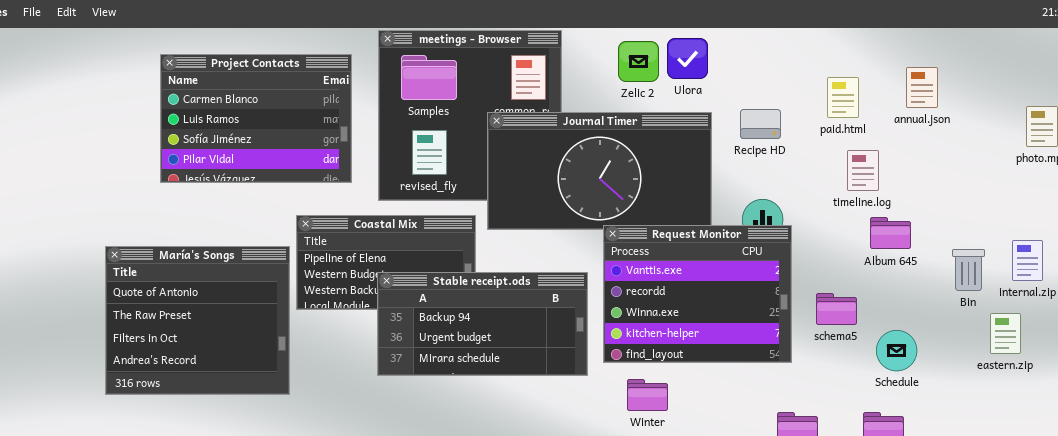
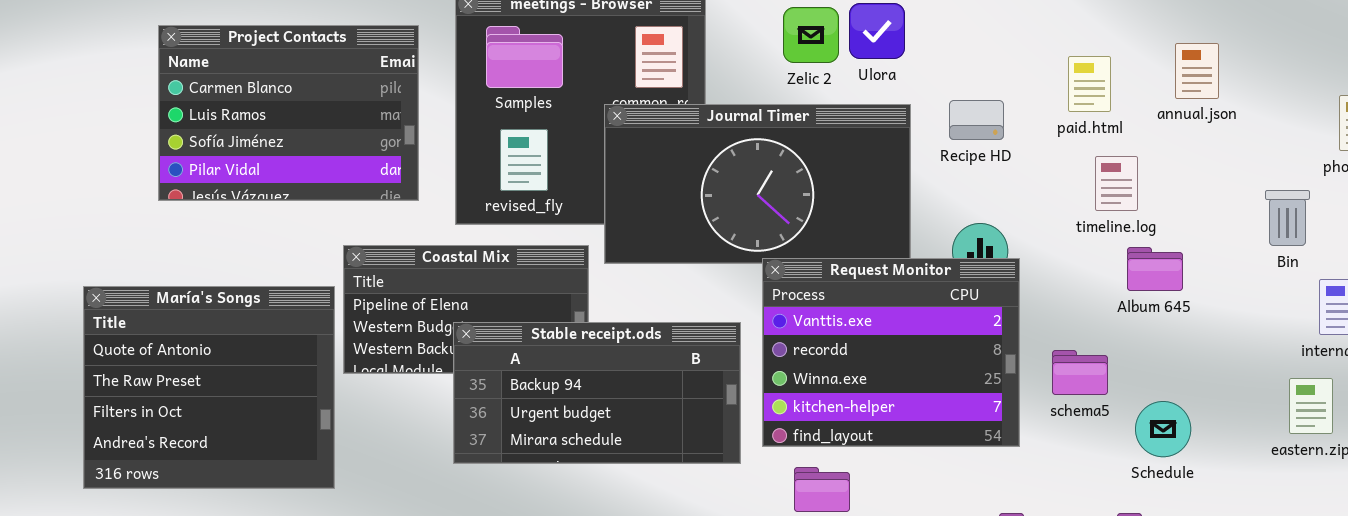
Bin: [952,249,985,291] -> [1265,190,1310,246], moved

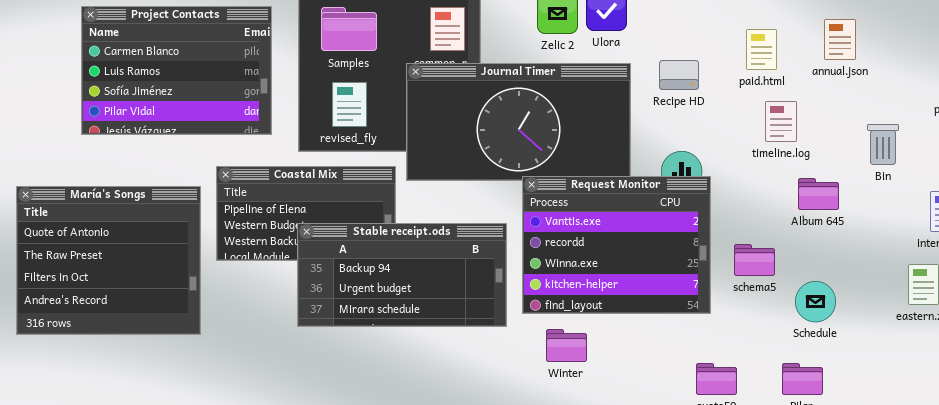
Bin: [1265,190,1310,246] -> [867,124,899,165], moved
Album 645: [1127,247,1183,291] -> [798,178,839,210], moved
María's Songs: [83,286,335,489] -> [16,186,201,335], moved

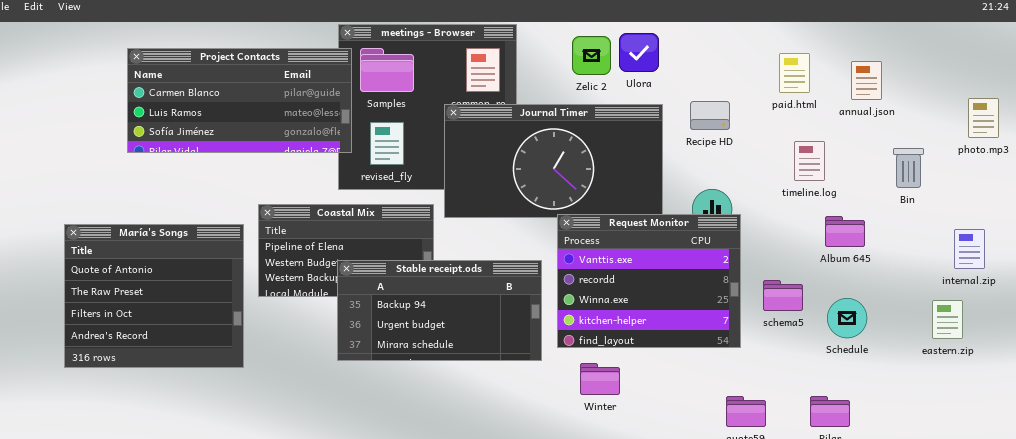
Project Contacts: [81,6,272,135] -> [127,48,352,153], resized
paid.html: [746,29,777,70] -> [779,53,810,93], moved
Bin: [867,124,899,165] -> [893,148,924,188], moved
Schedule: [795,281,836,322] -> [827,298,867,338], moved

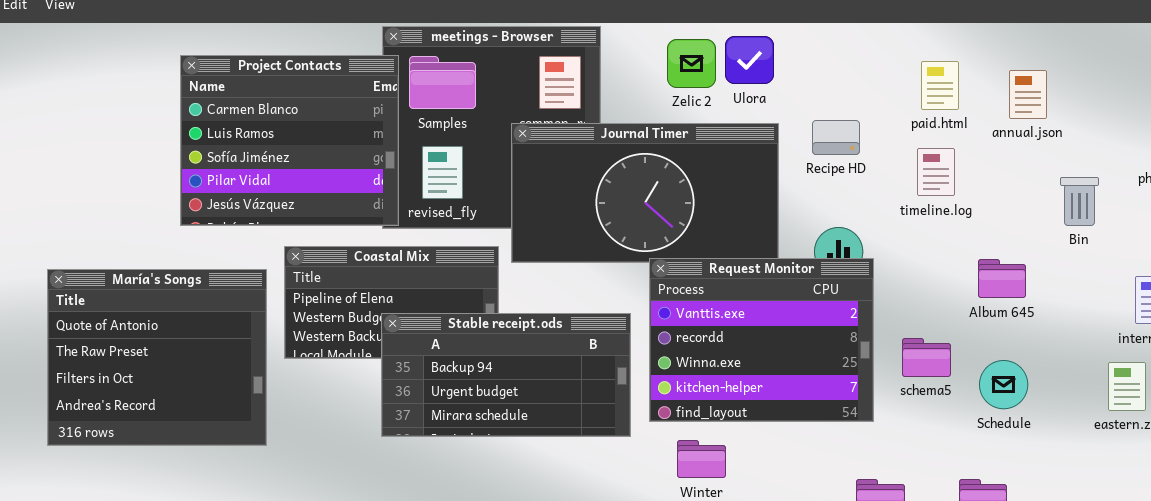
Project Contacts: [127,48,352,153] -> [180,55,399,226], resized
timeline.log: [794,141,825,181] -> [917,148,955,196], moved

